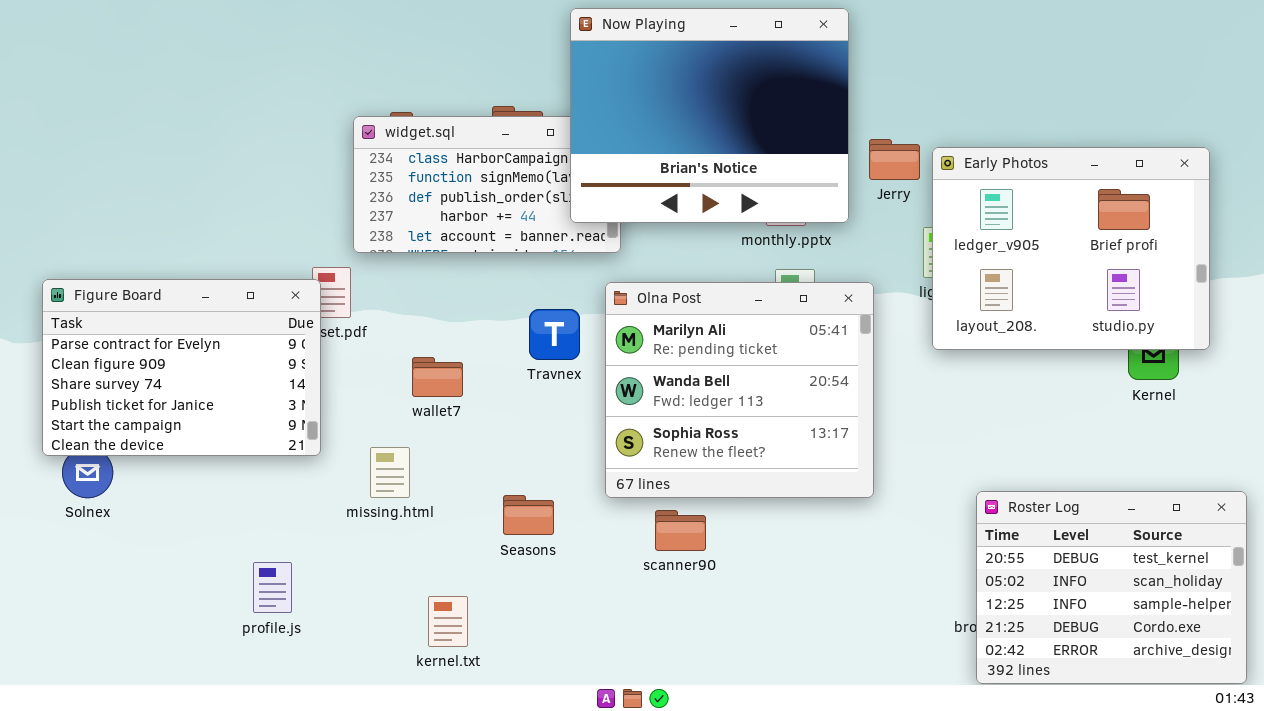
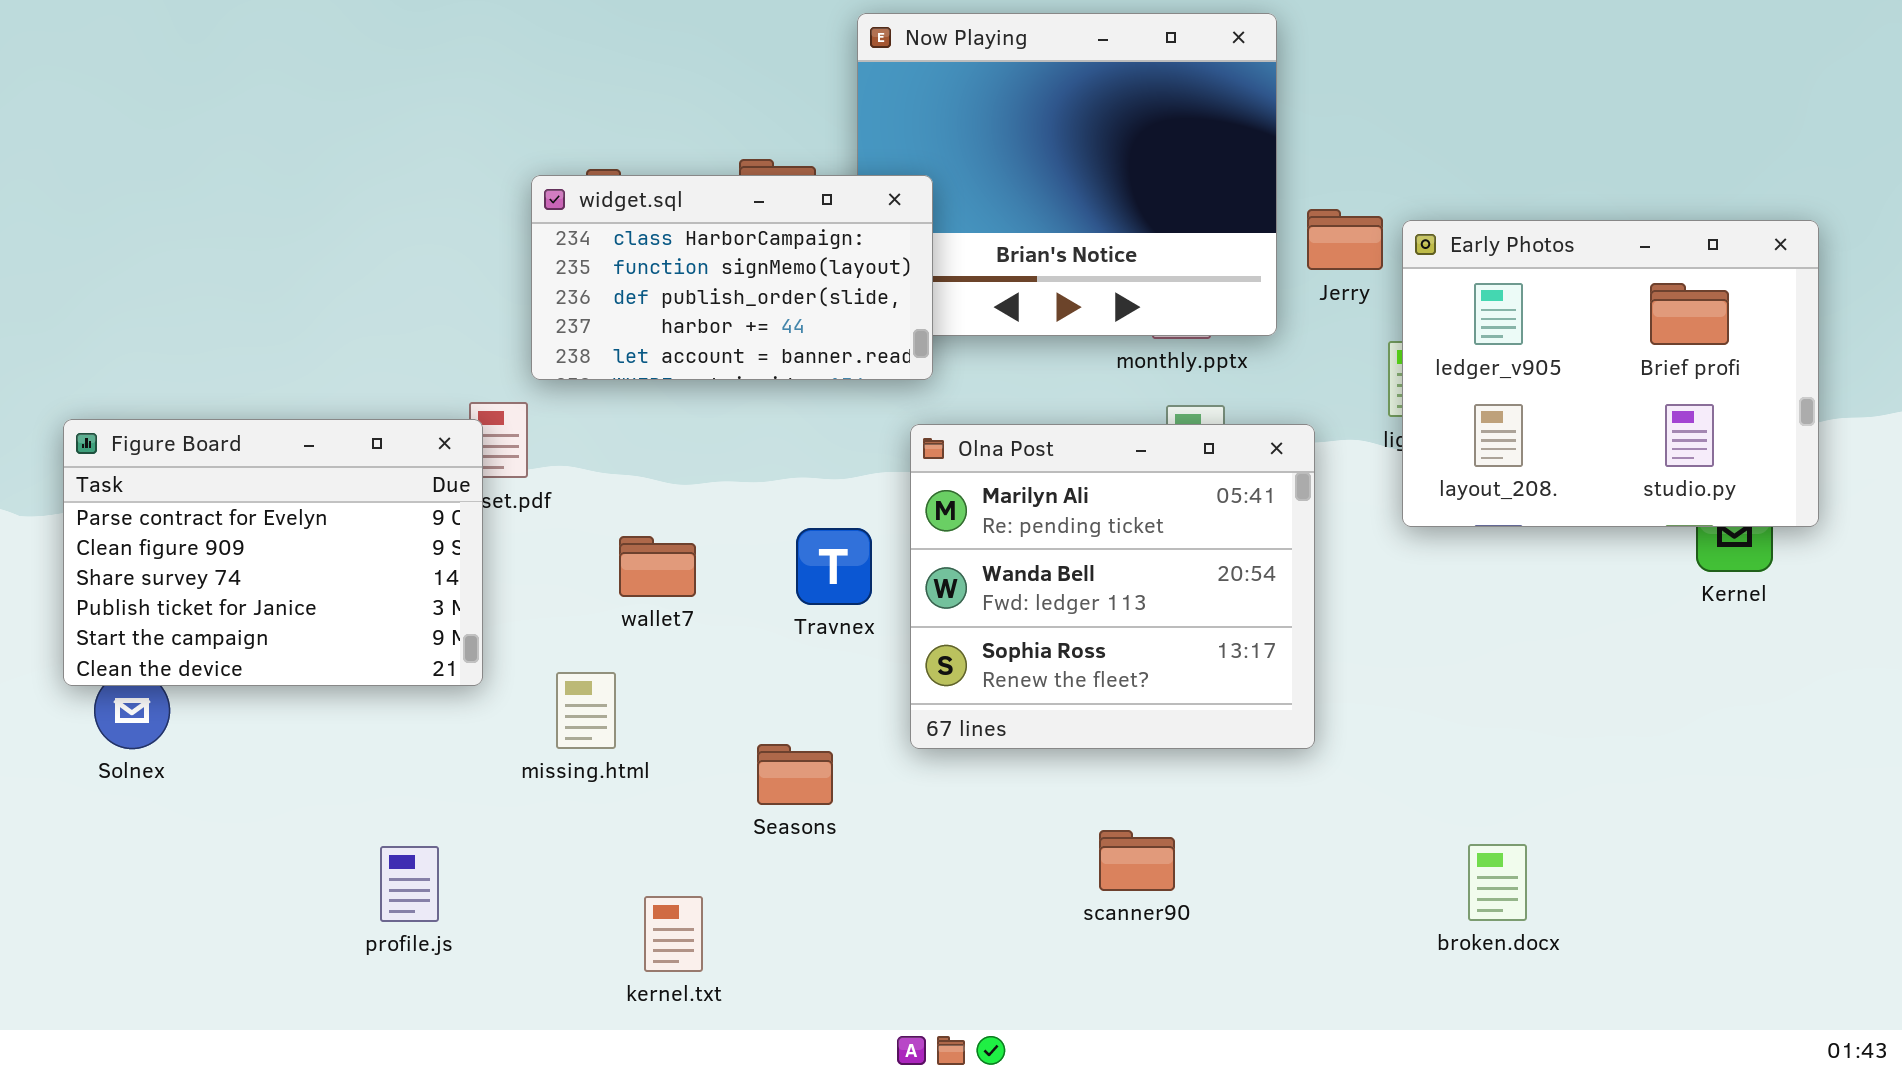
widget.sql: [353,116,621,253] -> [531,175,933,380], raised
Travnex: [529,309,580,360] -> [796,528,872,605], moved
Roster Log: [976,491,1247,684] -> none, closed
scanner90: [655,510,706,551] -> [1099,830,1175,891], moved

